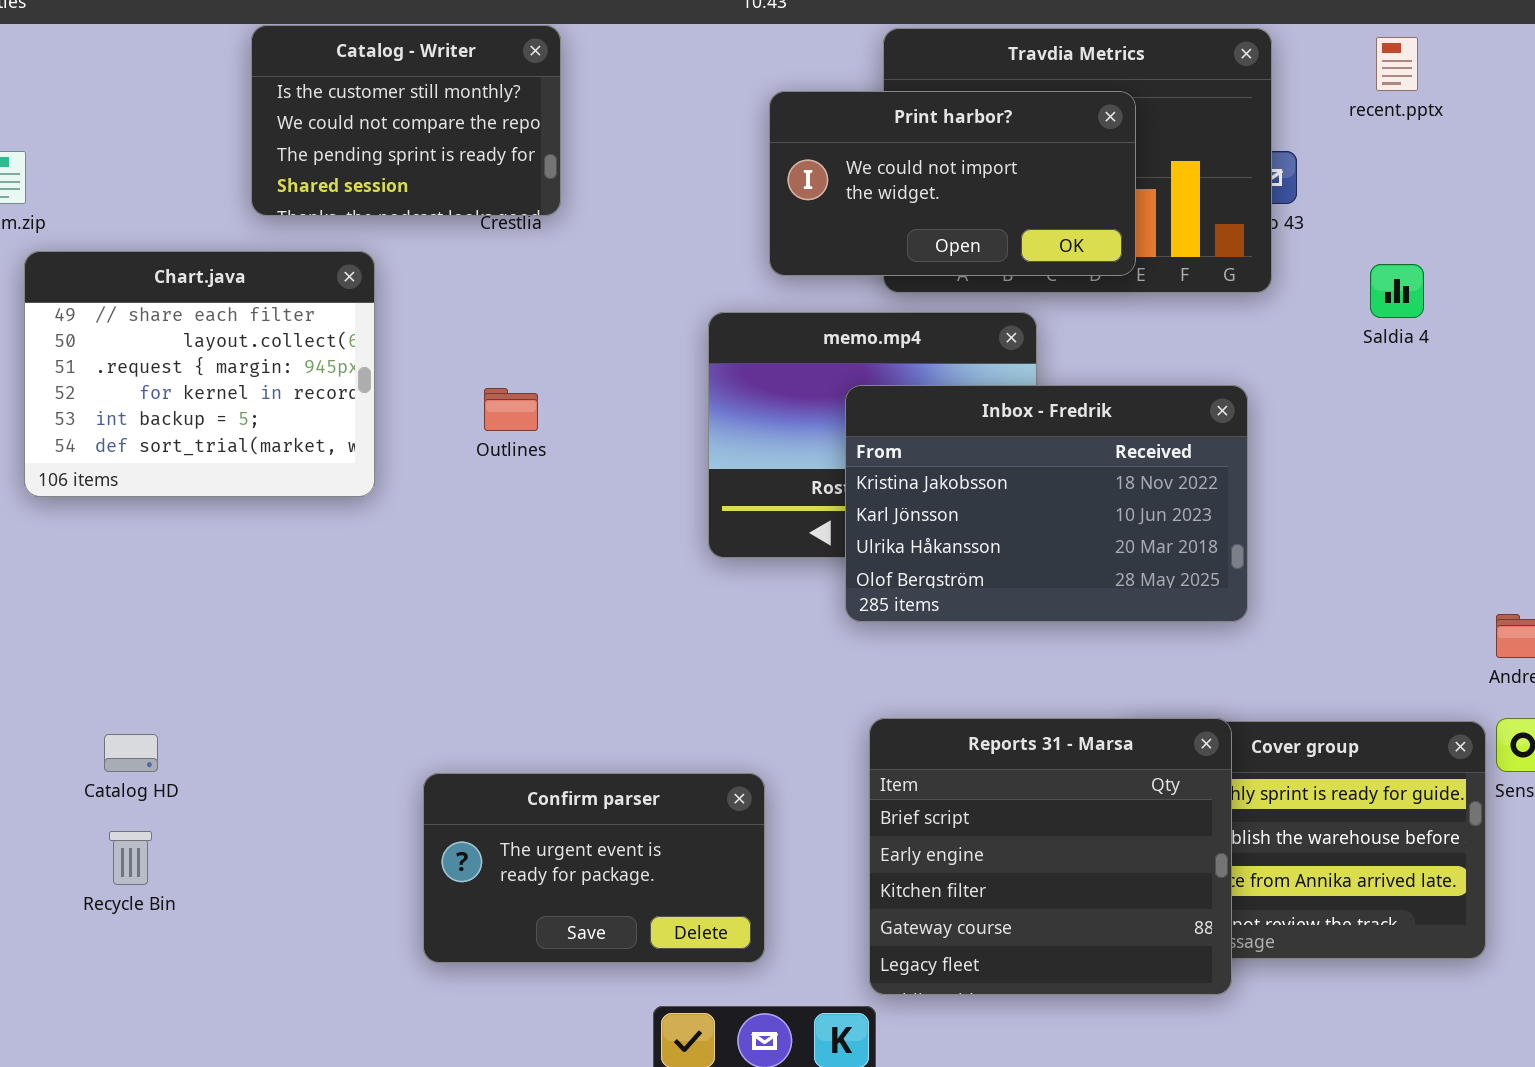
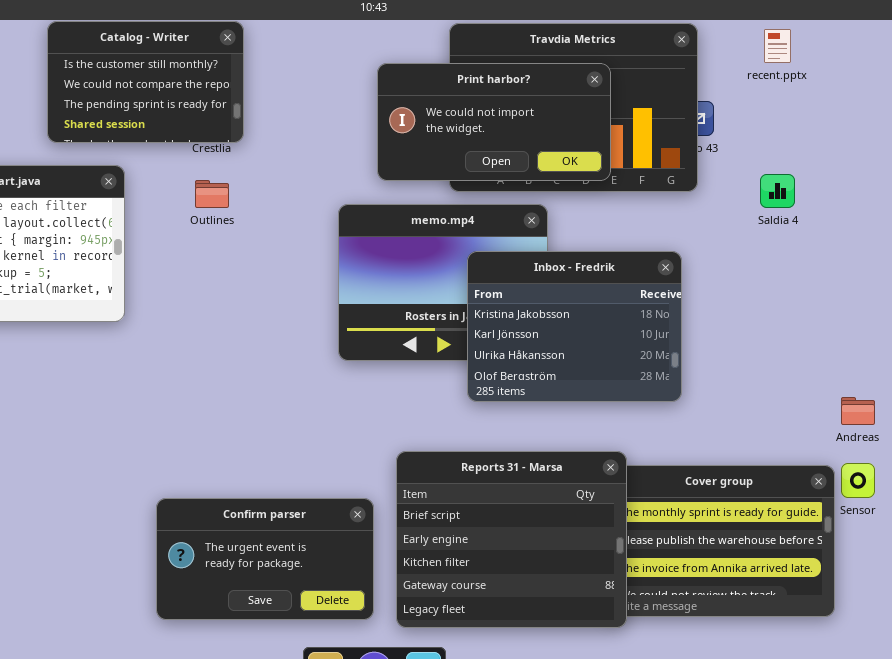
Inbox - Fredrik: [845,385,1248,622] -> [467,251,682,402], resized
Outlines: [484,388,538,431] -> [195,180,229,208], moved
Reports 31 - Marsa: [869,718,1232,995] -> [396,451,627,628], moved

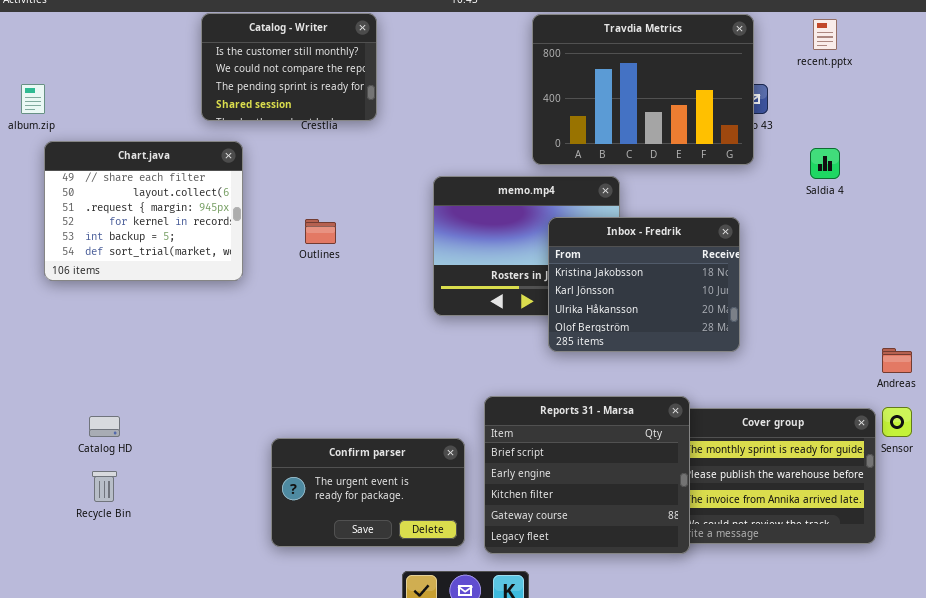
Catalog - Writer: [47,21,244,143] -> [201,13,377,121], moved
Print harbor?: [377,63,611,181] -> none, closed
Outlines: [195,180,229,208] -> [305,219,336,244], moved

